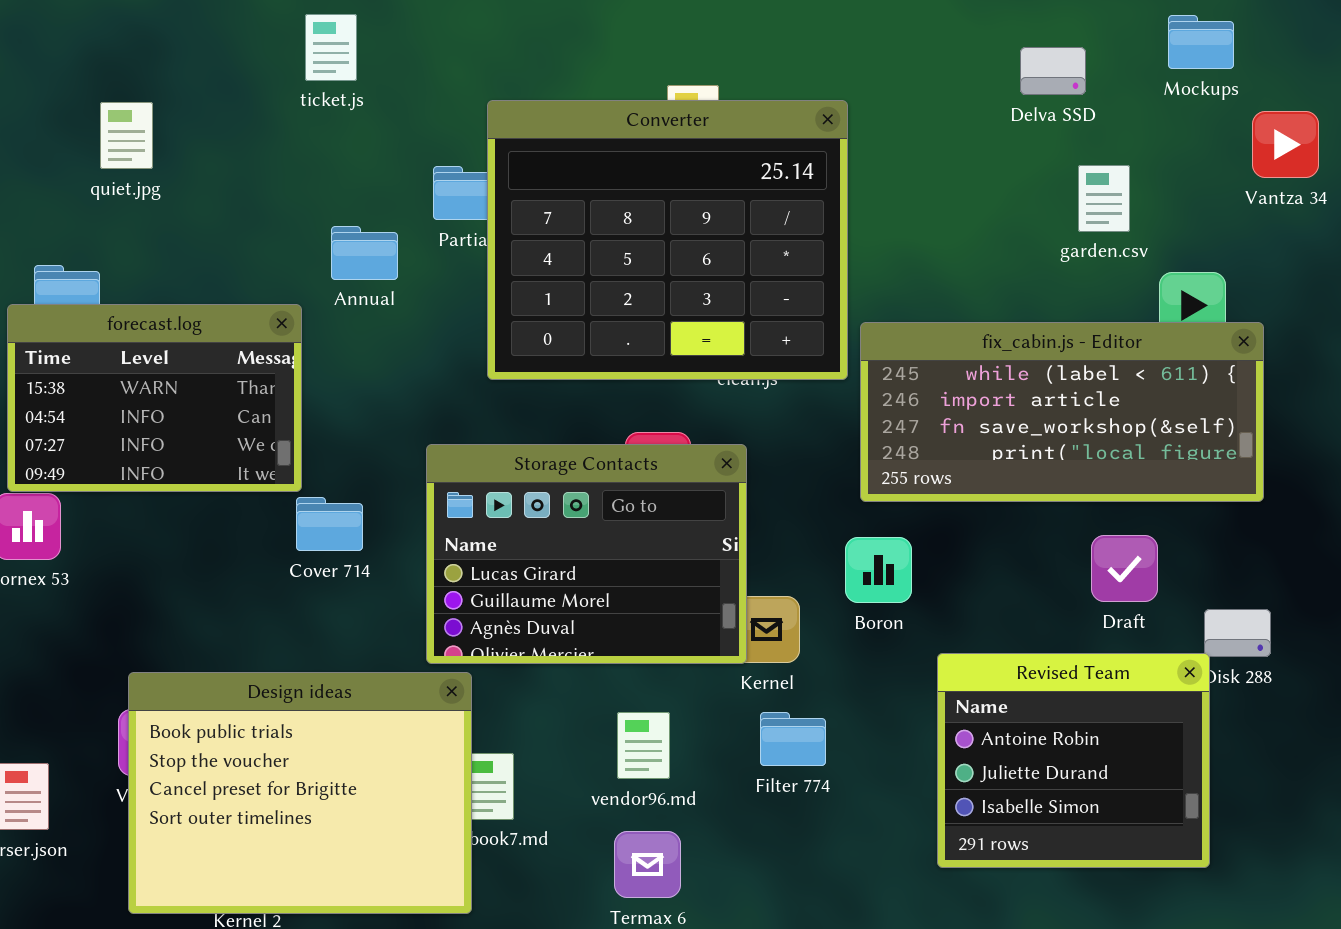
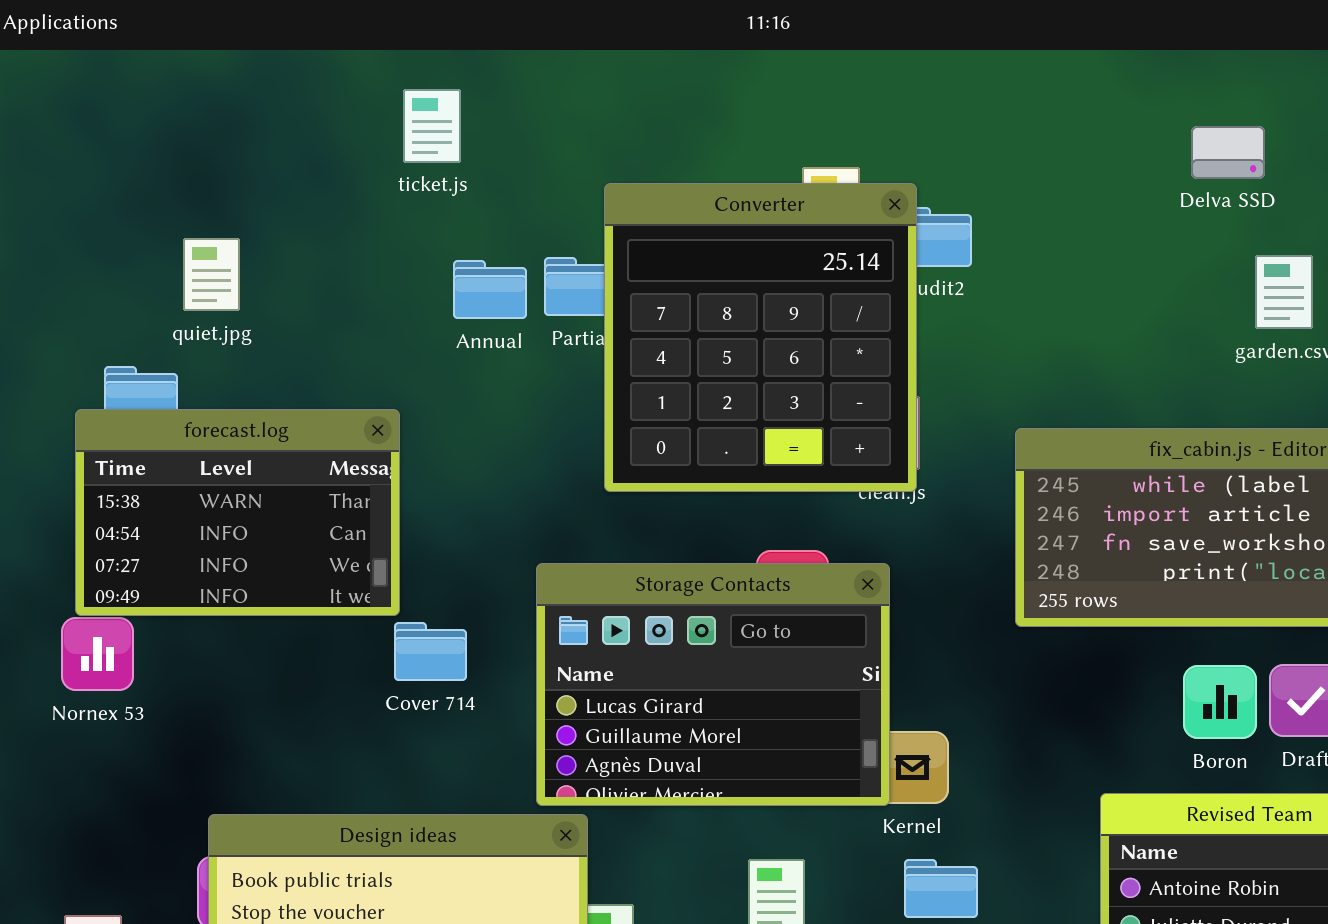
Converter: [487,100,848,380] -> [604,183,917,492], resized
quiet.jpg: [100,102,153,169] -> [183,238,240,311], moved
Annual: [331,226,398,280] -> [453,260,527,319], moved
Boron: [845,537,912,603] -> [1183,665,1257,739], moved

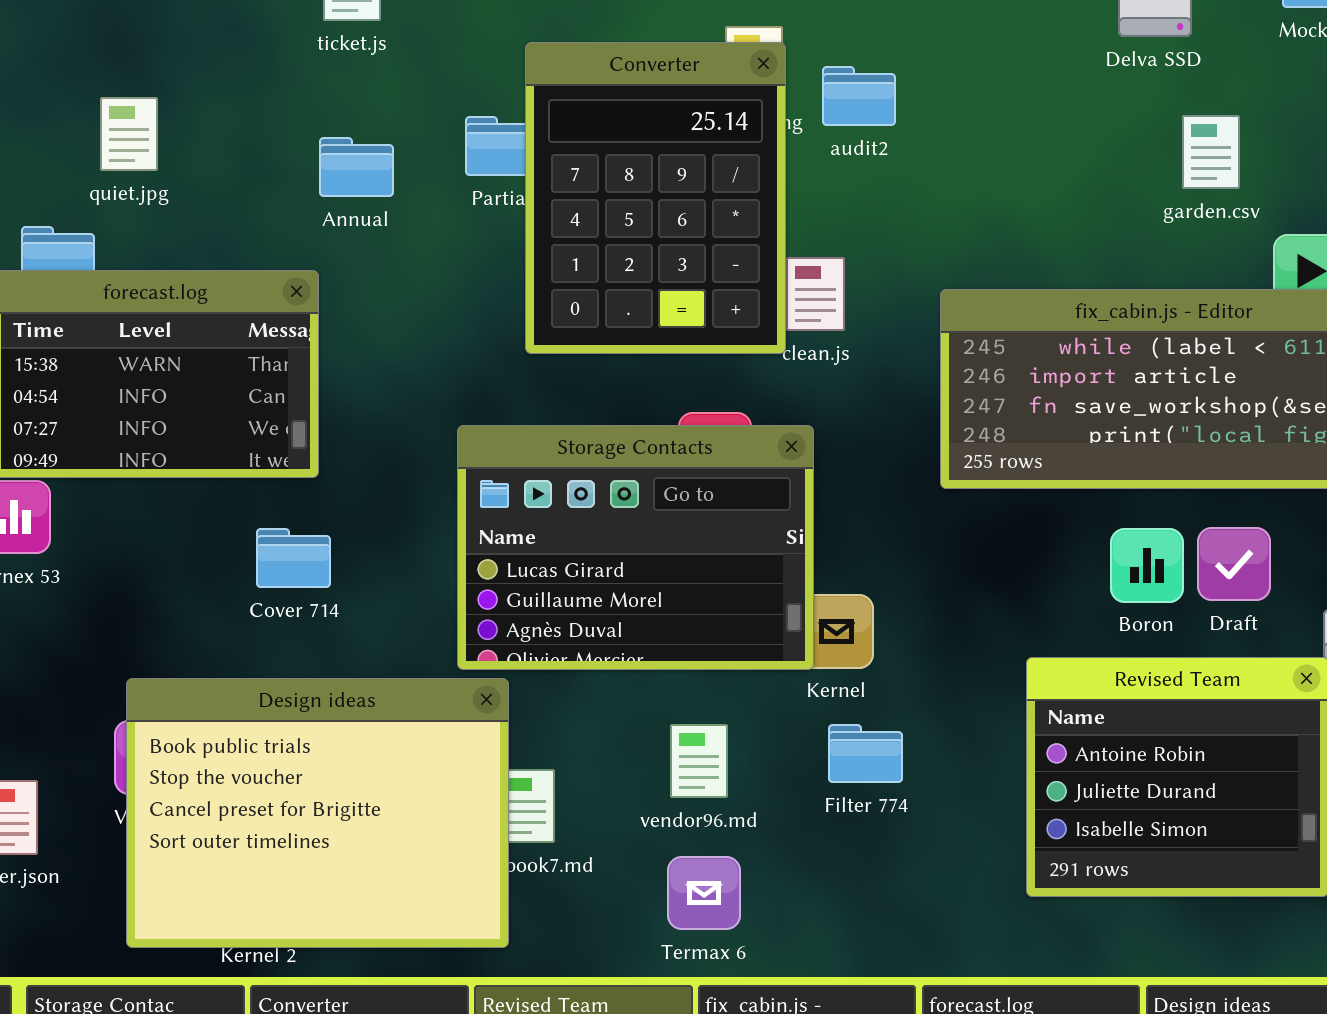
Converter: [604,183,917,492] -> [525,42,786,354], resized
Annual: [453,260,527,319] -> [319,137,394,197], moved
Cover 714: [394,622,467,681] -> [256,528,331,588], moved

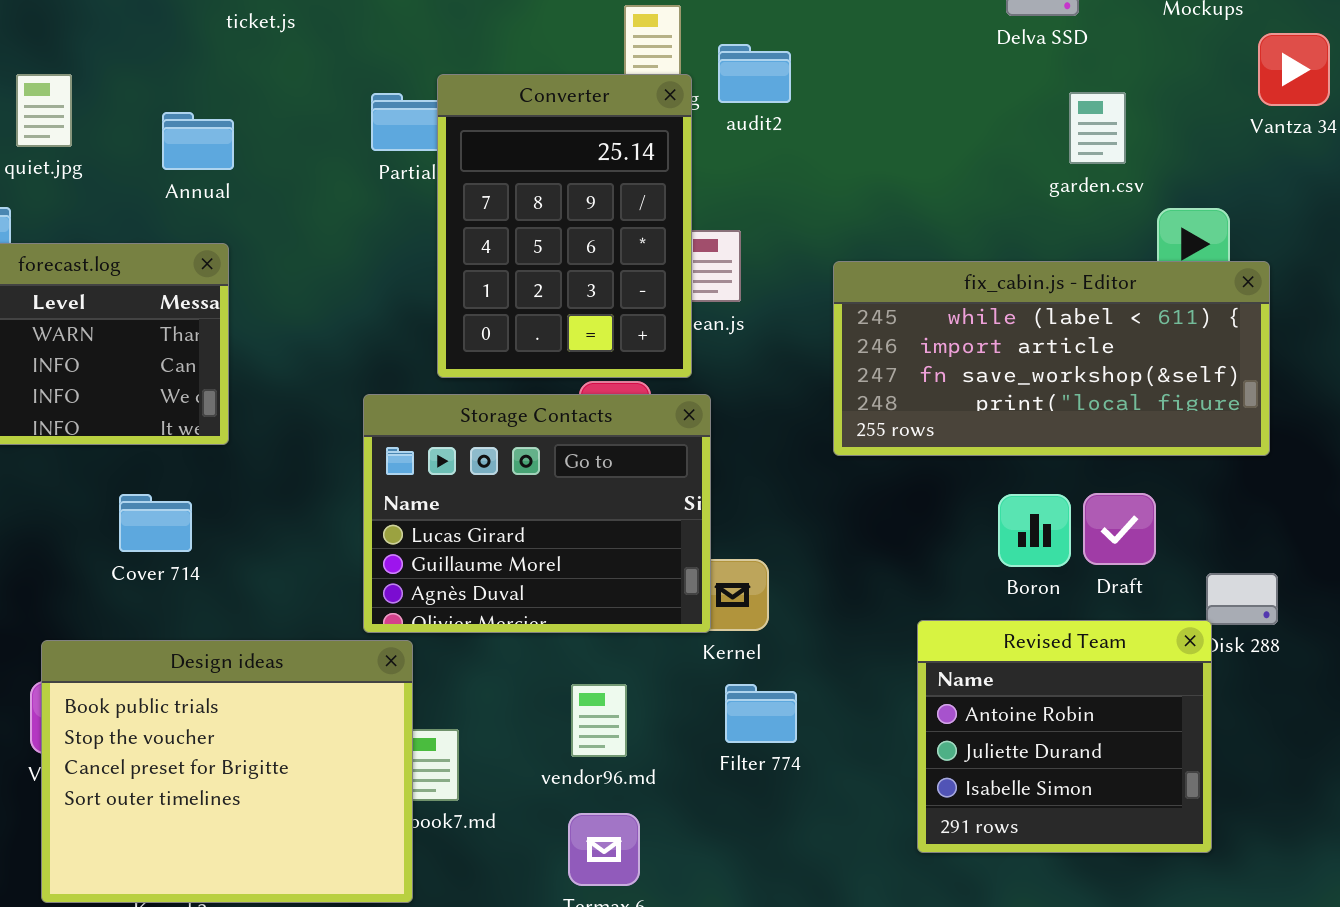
Converter: [525,42,786,354] -> [437,74,692,378], moved
Annual: [319,137,394,197] -> [162,112,234,170], moved
Cover 714: [256,528,331,588] -> [119,494,192,552], moved

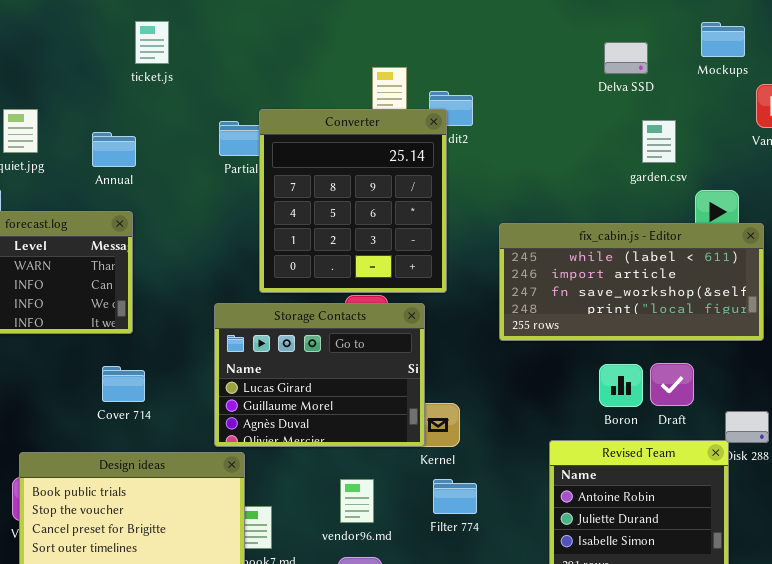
Converter: [437,74,692,378] -> [259,109,447,293], resized
Cover 714: [119,494,192,552] -> [102,366,145,402], moved

